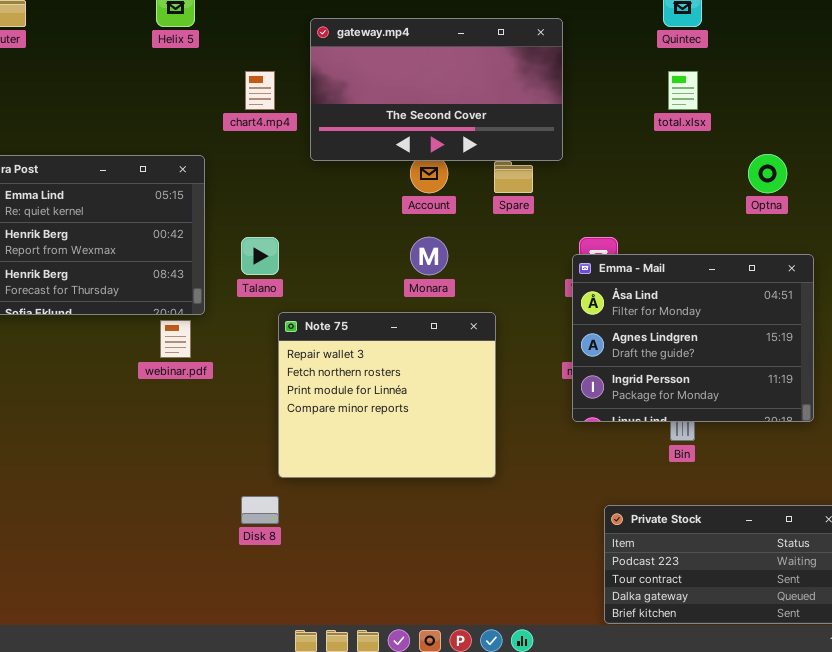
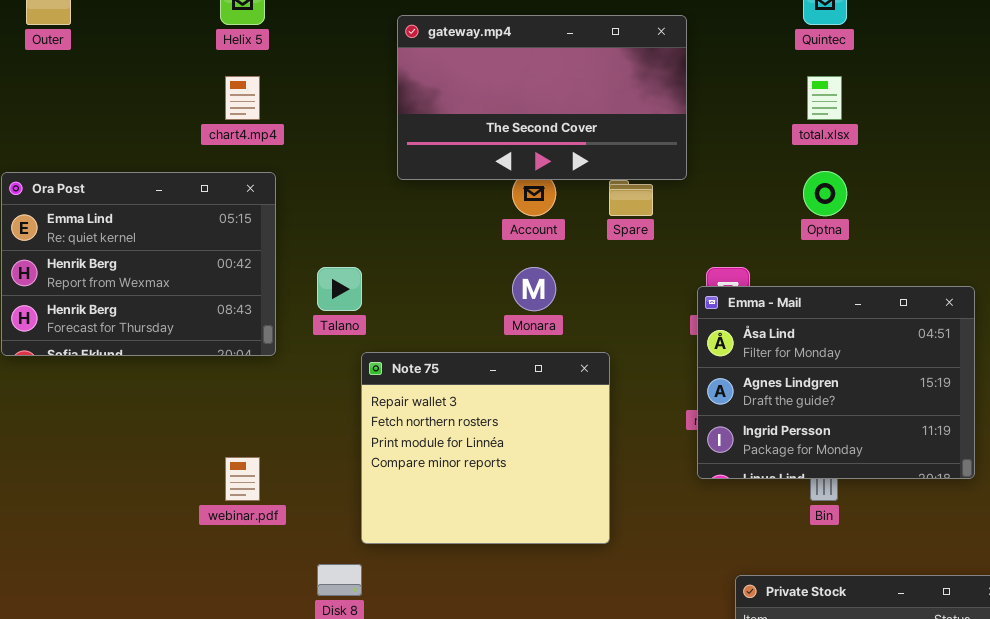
chart4.mp4: [245,71,275,110] -> [225,76,260,120], moved
Optna: [748,154,787,193] -> [803,171,847,216], moved
webinar.pdf: [160,320,191,358] -> [225,457,260,501], moved

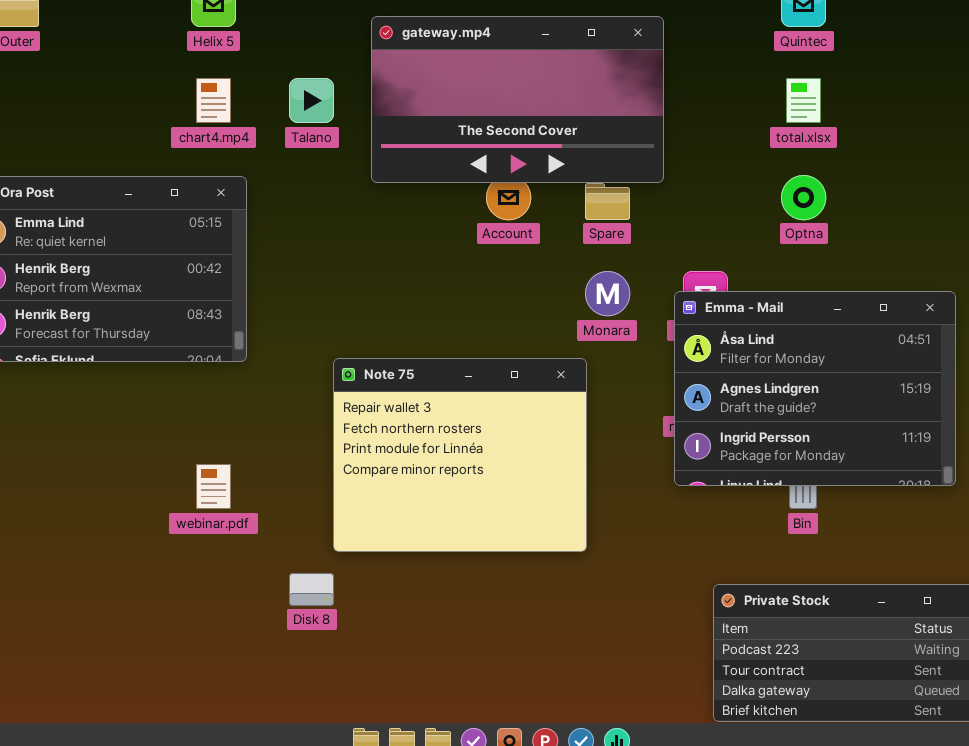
Talano: [317,267,362,311] -> [289,78,334,123], moved
Monara: [512,267,556,311] -> [585,271,630,316], moved

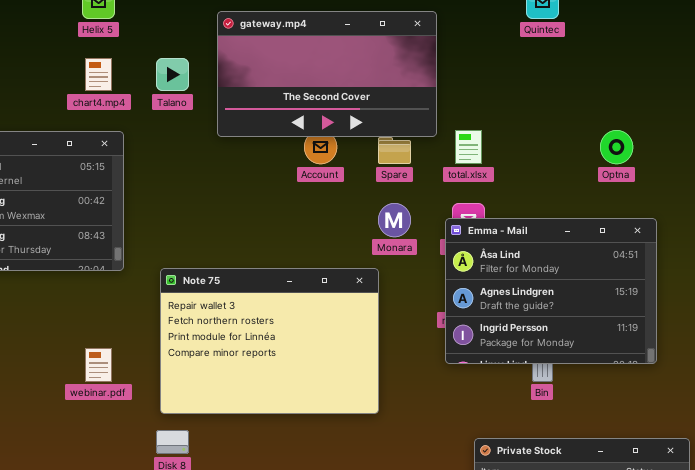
total.xlsx: [786,78,821,123] -> [455,130,482,164], moved
Optna: [781,175,826,220] -> [600,130,633,164], moved
Note 75: [333,358,587,552] -> [160,268,379,414], resized

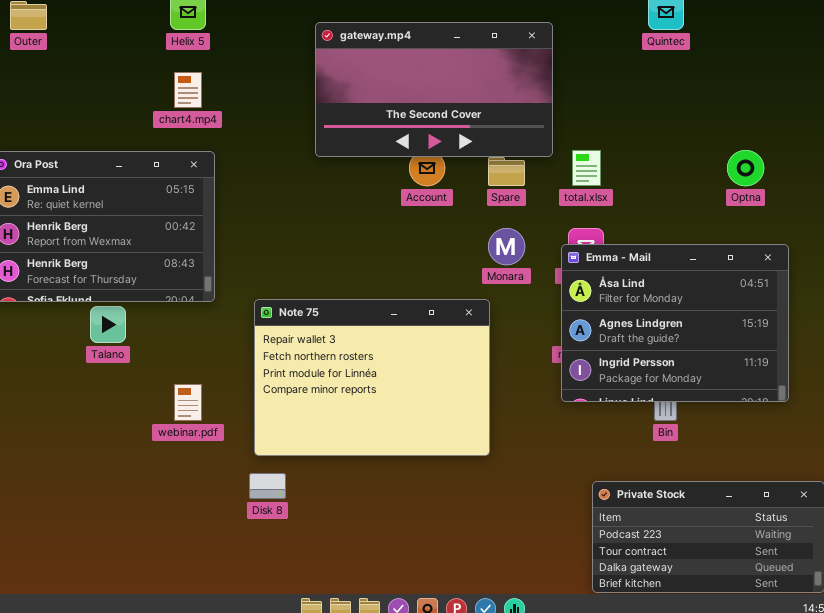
Talano: [156,58,189,91] -> [90,306,126,343], moved

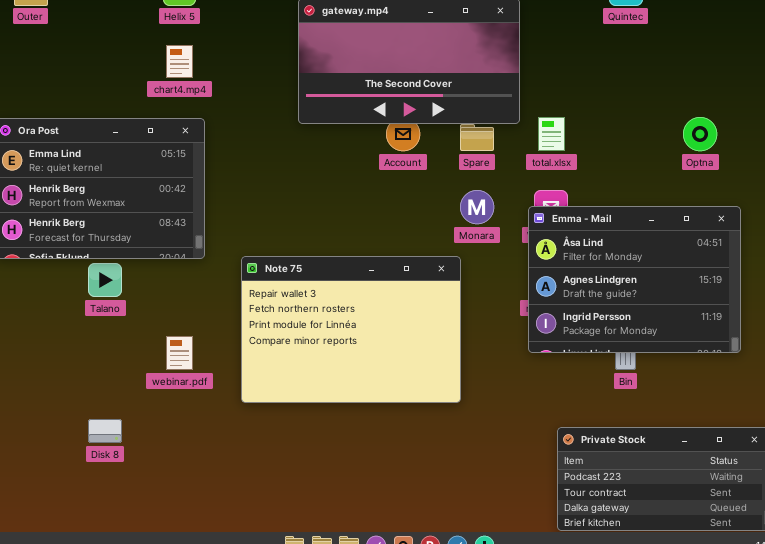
Disk 8: [249,473,286,499] -> [88,419,122,443], moved

